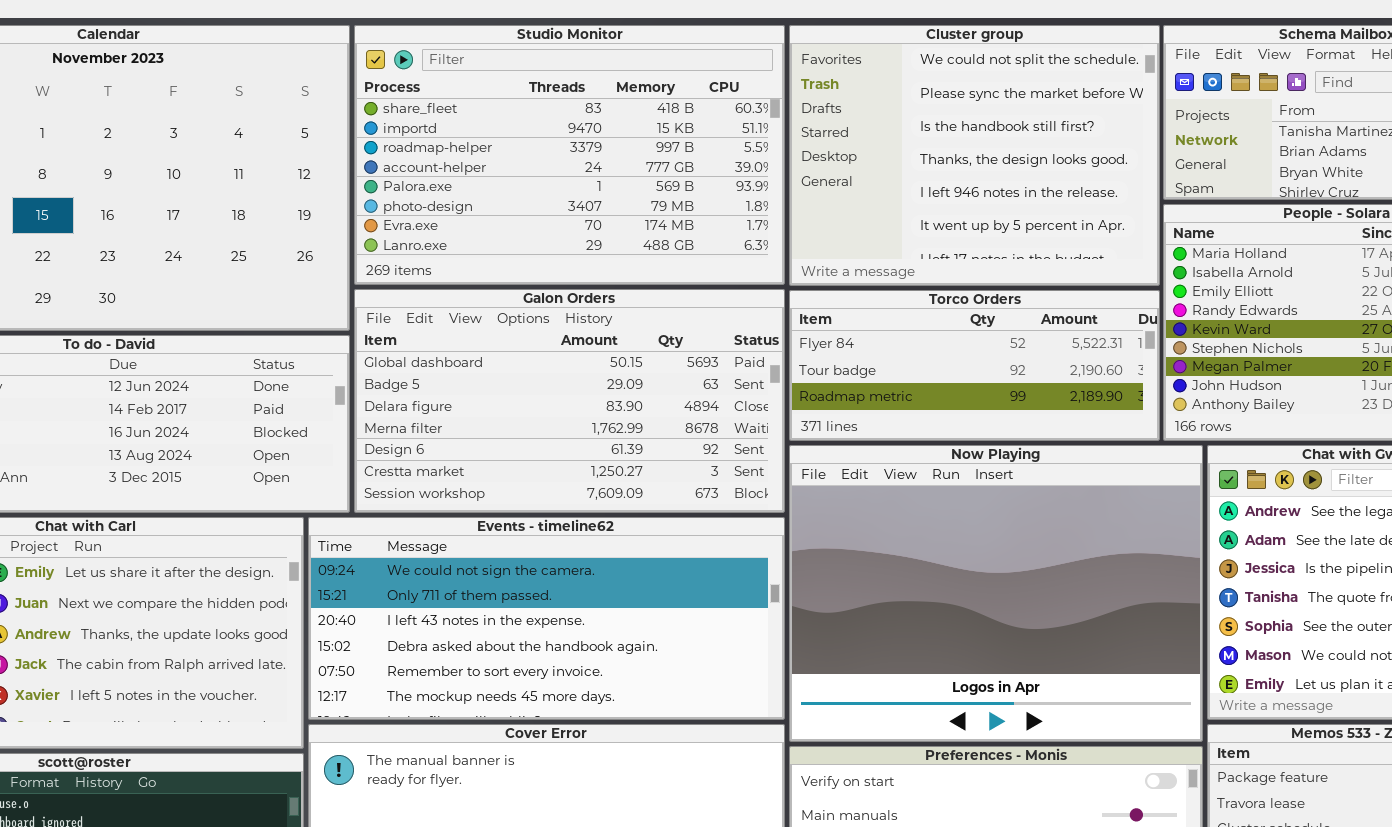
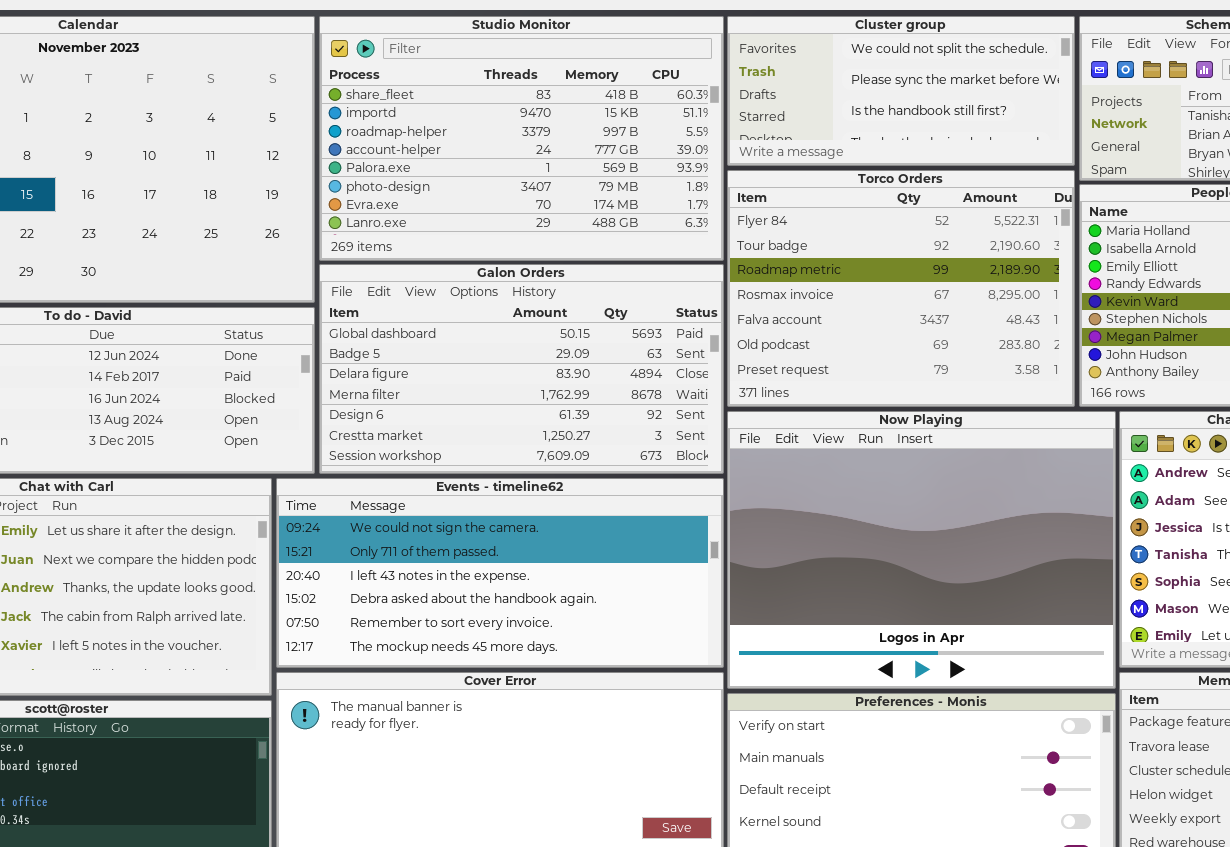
Cluster group: [789,25,1160,286] -> [727,16,1075,166], resized
Torco Orders: [789,290,1160,441] -> [727,170,1075,407], resized

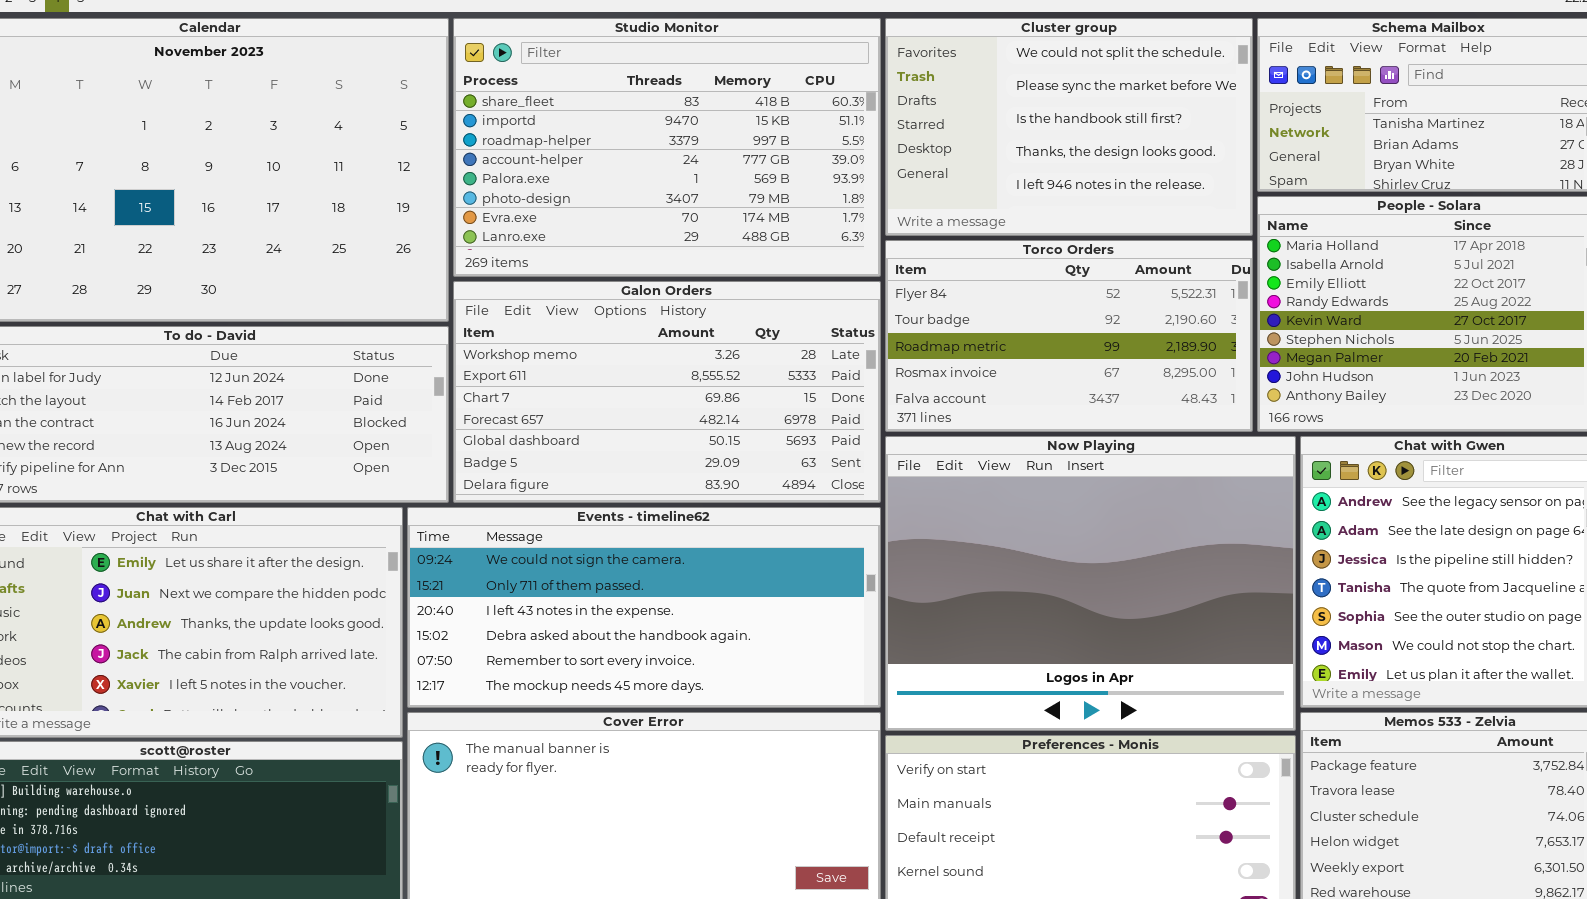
Cluster group: [727,16,1075,166] -> [885,18,1253,236], resized
Torco Orders: [727,170,1075,407] -> [885,240,1253,432], resized
Galon Orders: [319,264,724,474] -> [453,281,881,503], scrolled up 4 rows

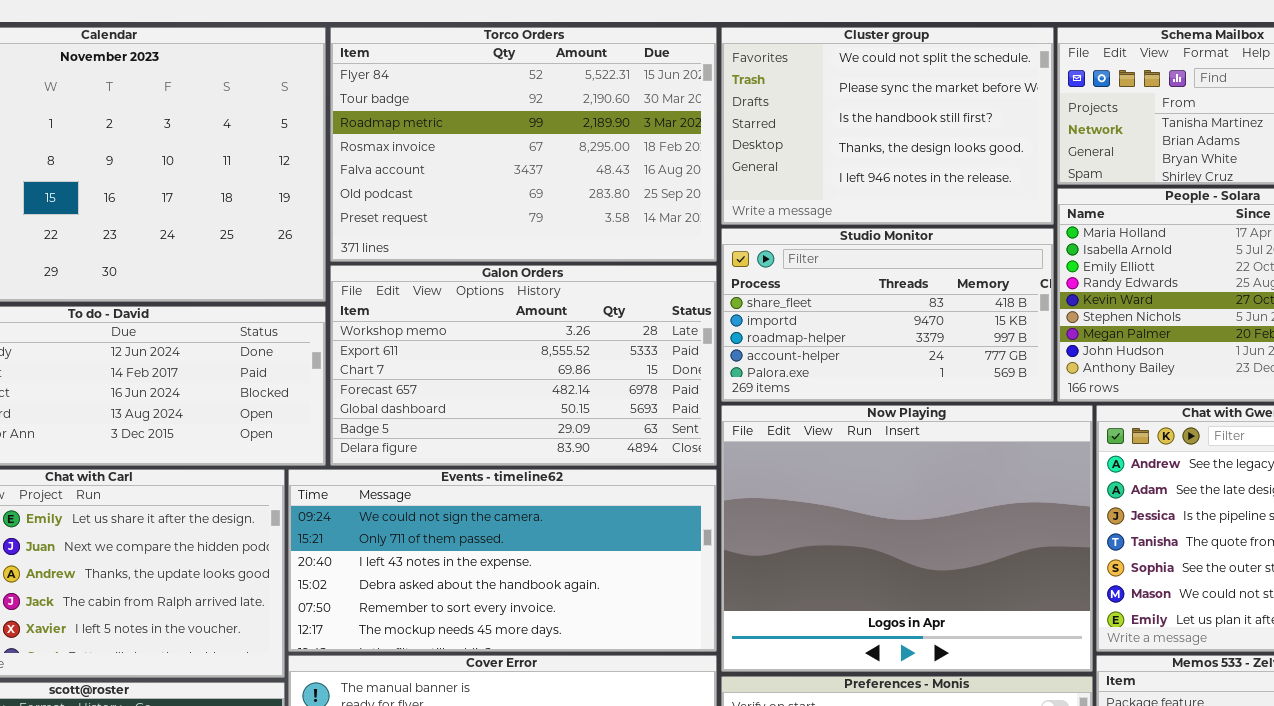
Studio Monitor: [453,18,881,277] -> [721,228,1054,402], moved, resized
Torco Orders: [885,240,1253,432] -> [330,27,717,262], moved, resized

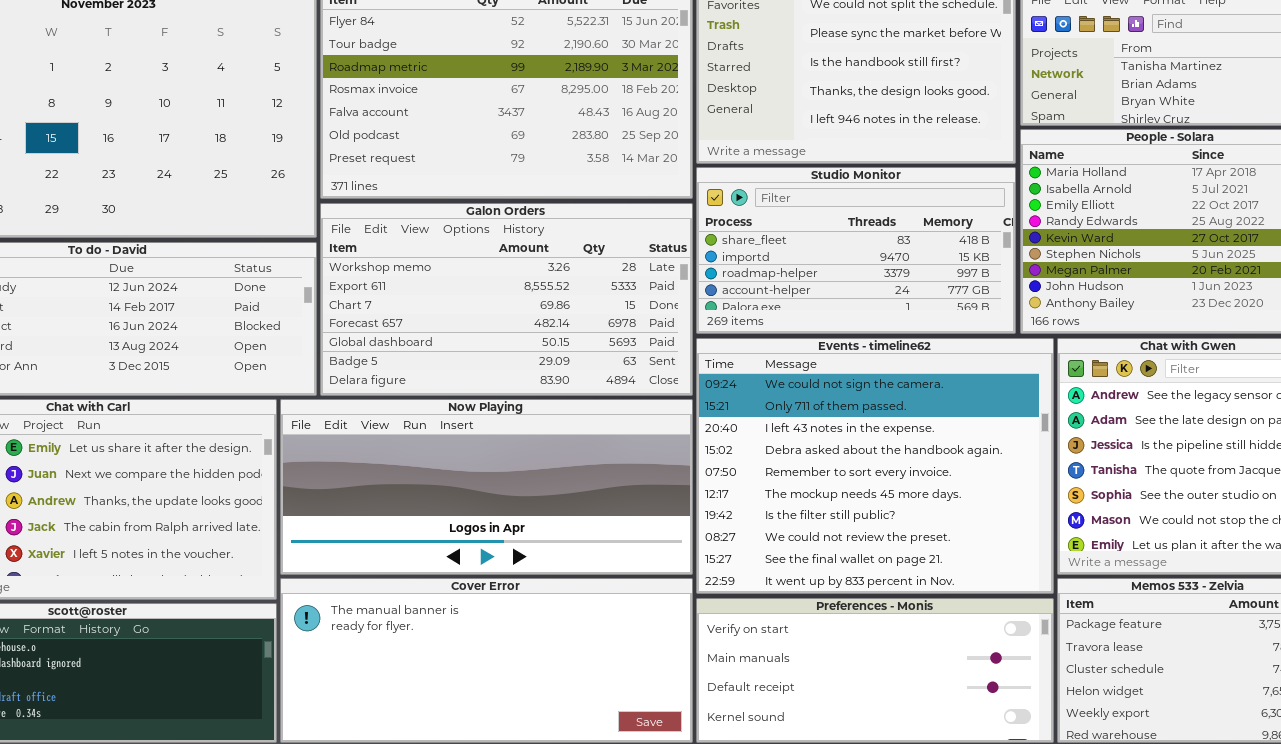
Now Playing: [721,405,1093,672] -> [280,399,693,575], moved, resized
Events - timeline62: [288,469,717,652] -> [696,338,1054,594], moved, resized

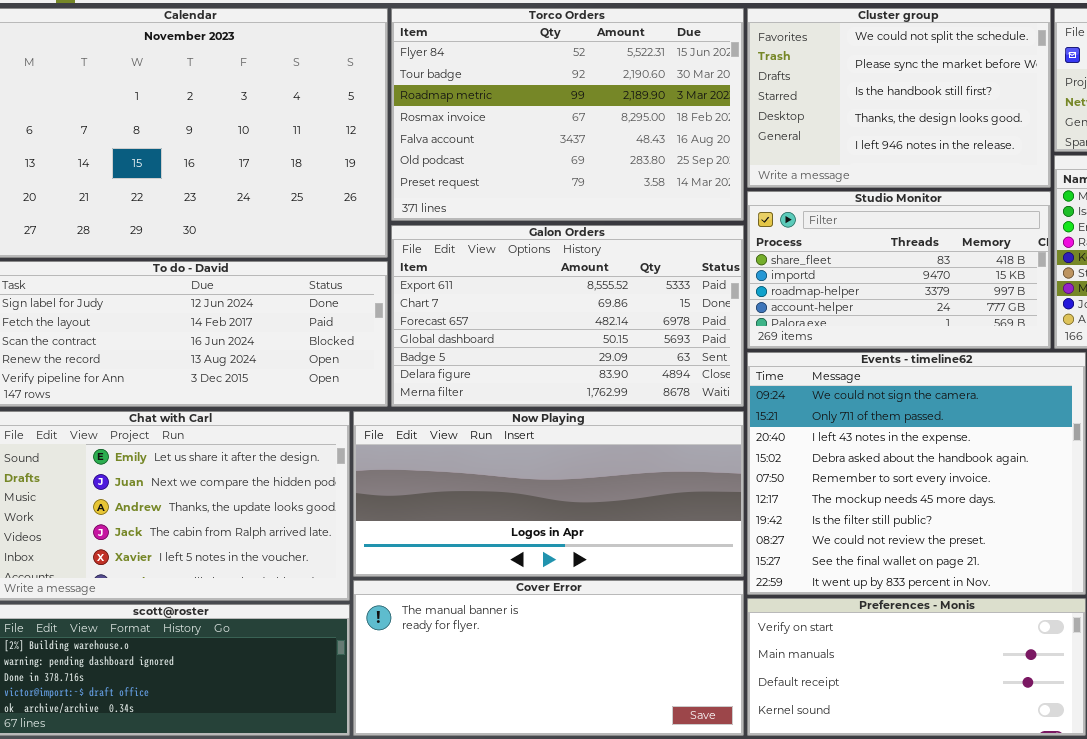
Galon Orders: [320,203,693,396] -> [391,225,744,407], scrolled down 1 row

